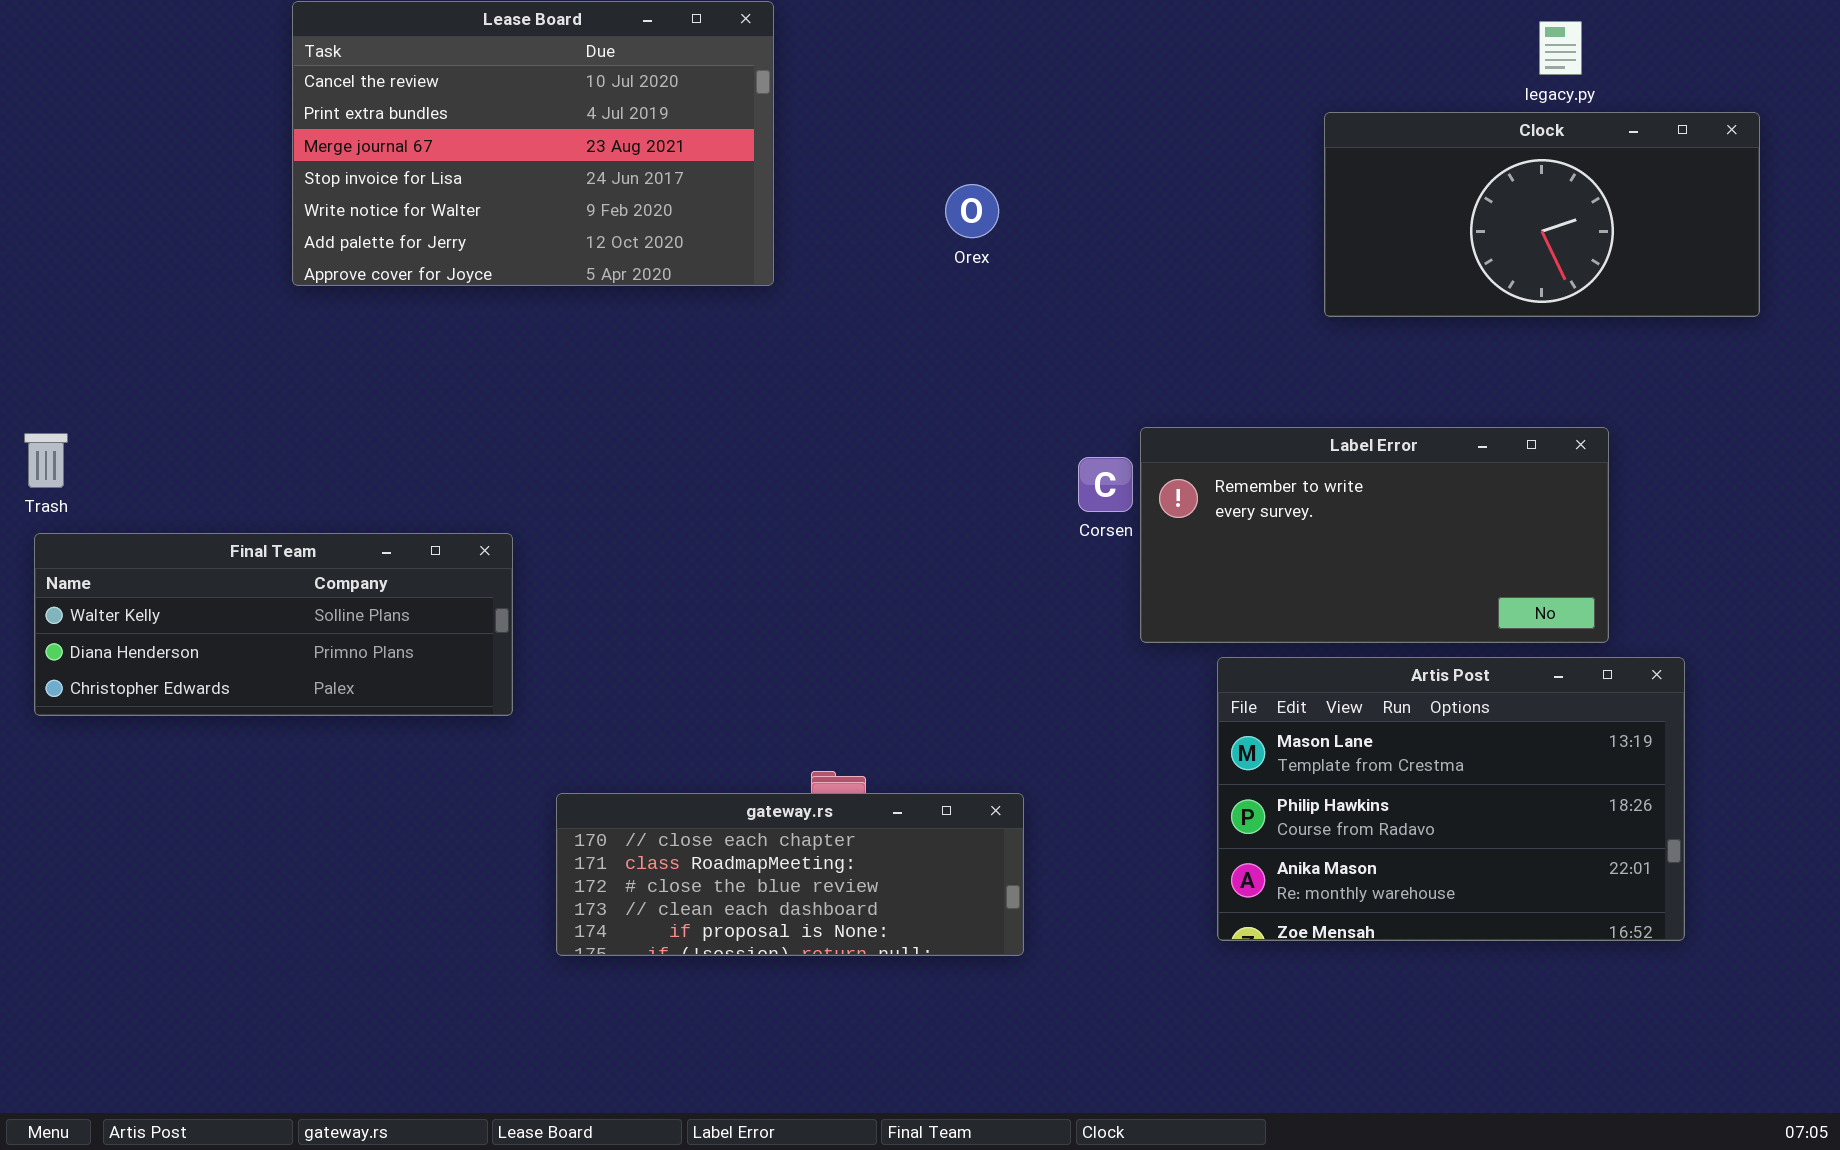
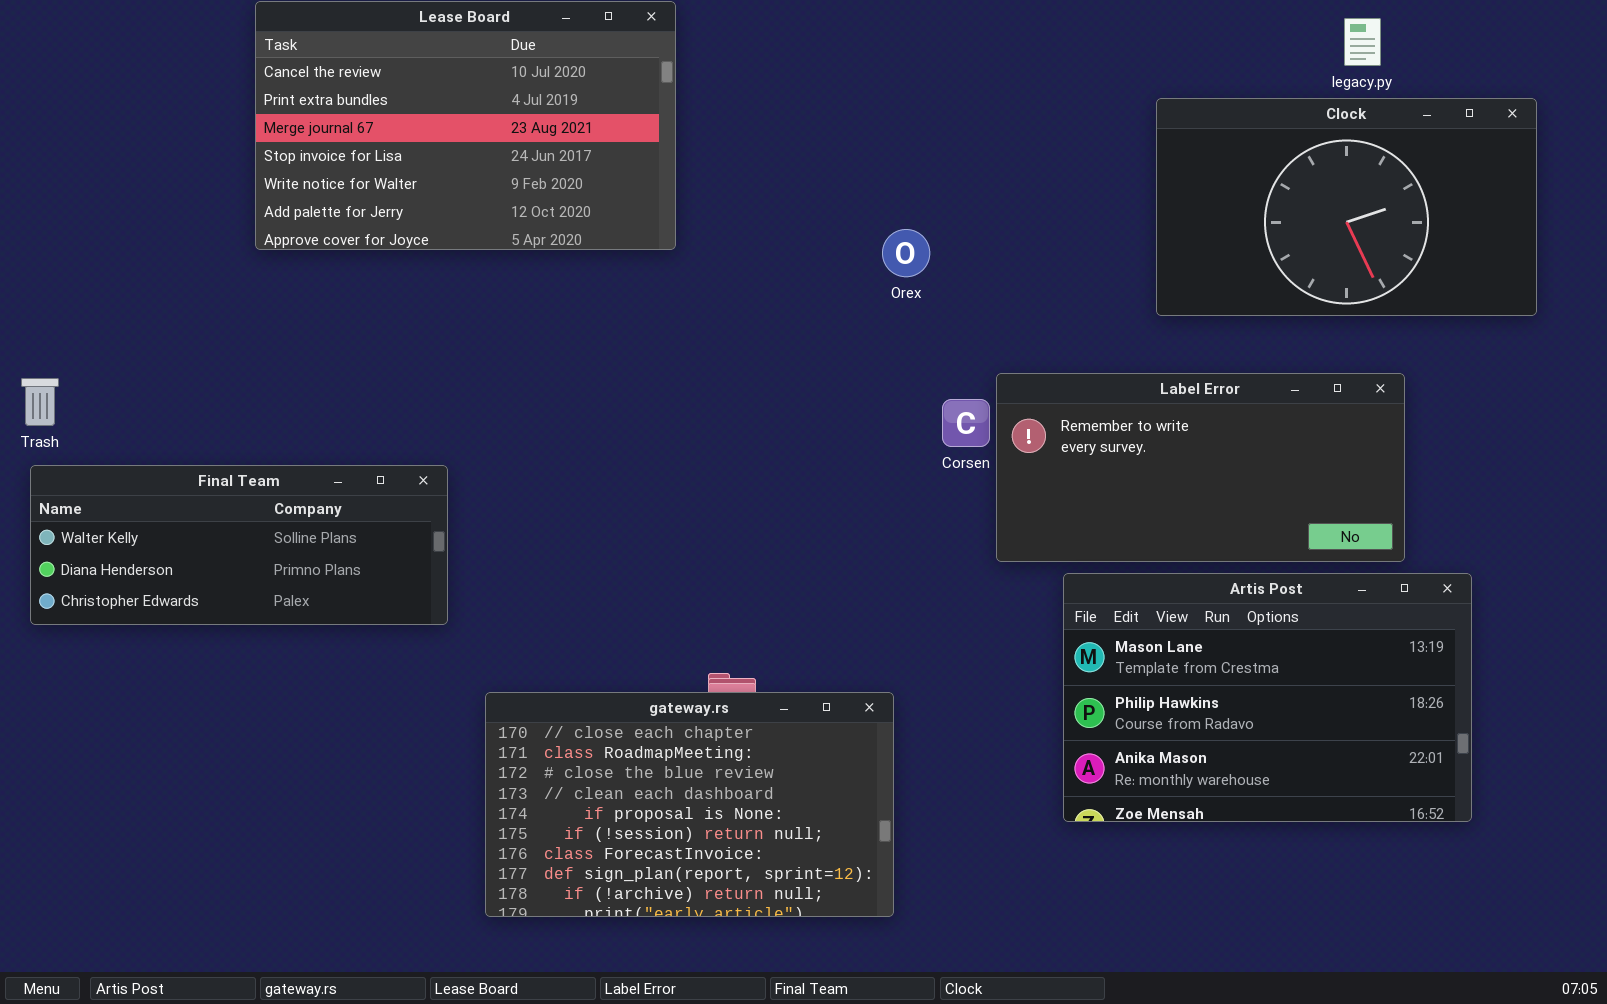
Clock: [1324,112,1760,317] -> [1156,98,1537,316], resized
Orex: [945,184,999,238] -> [882,229,930,277], moved
gateway.rs: [556,793,1024,956] -> [485,692,894,917], resized

